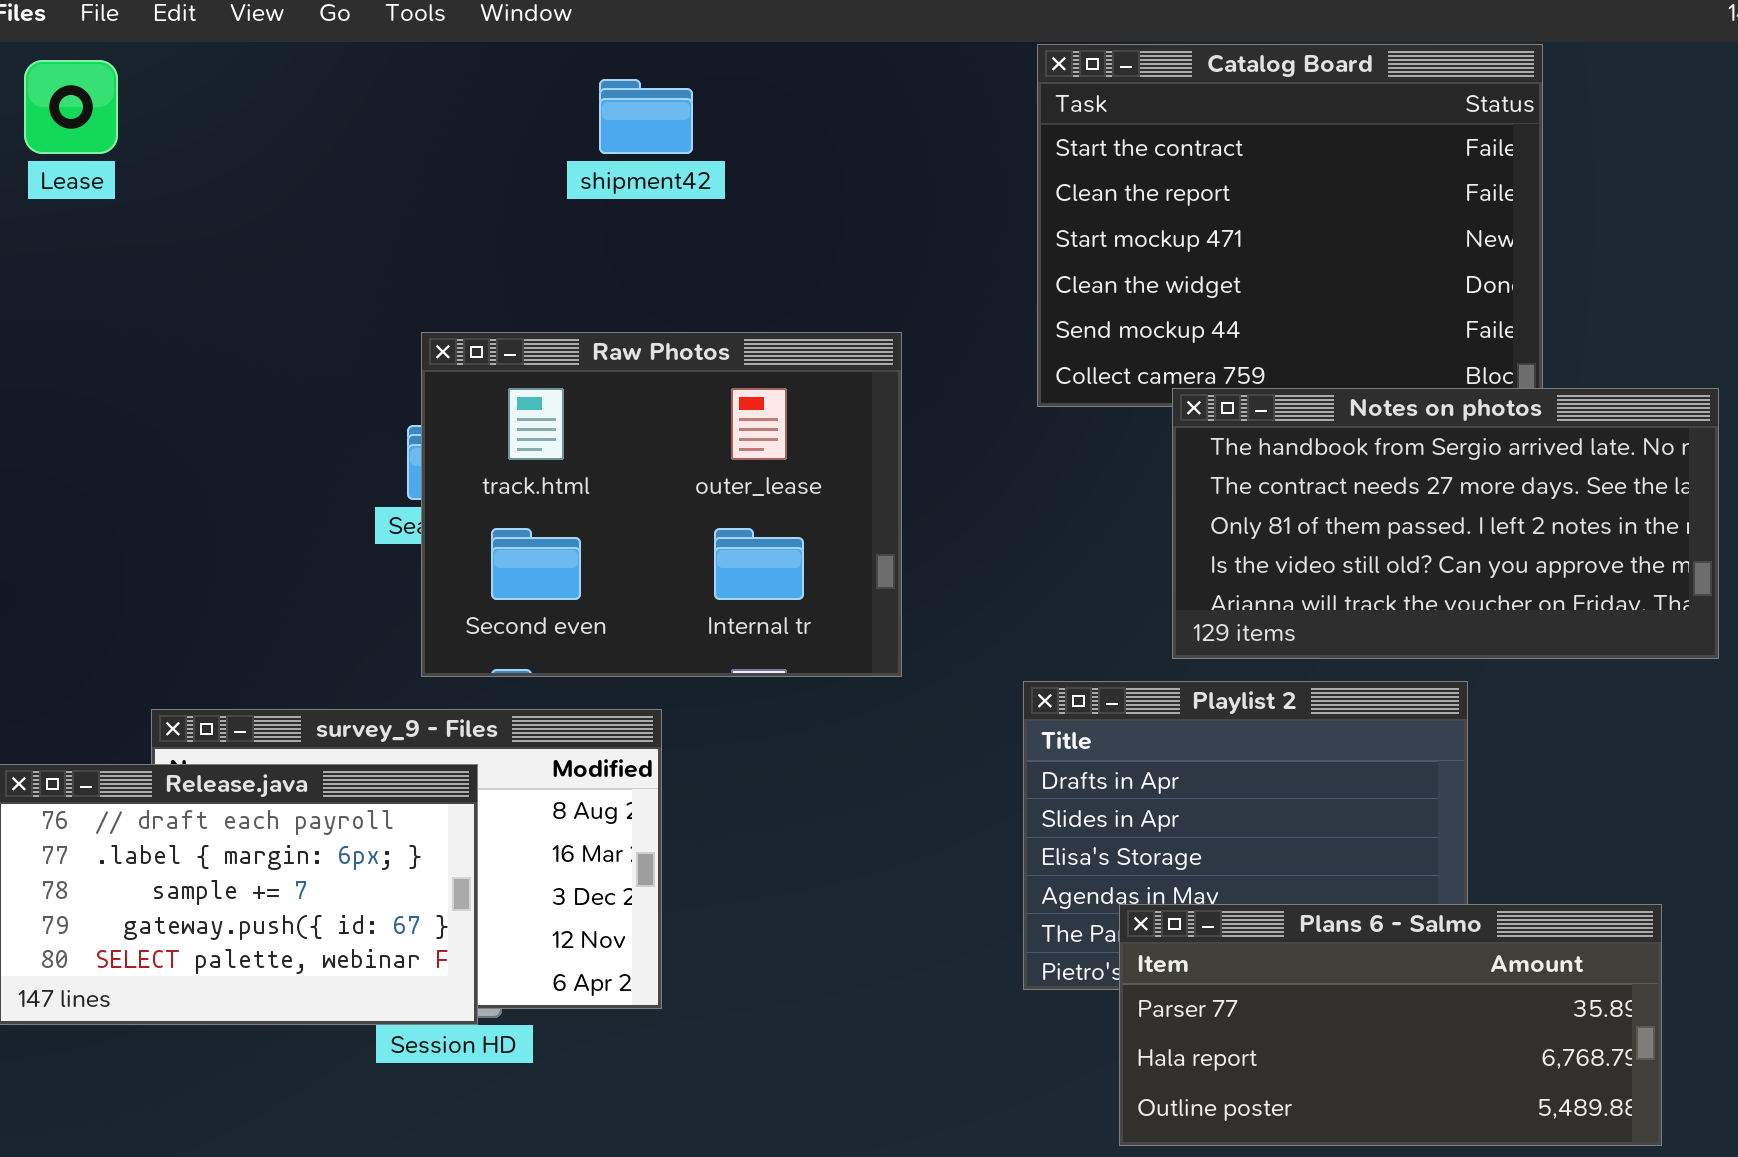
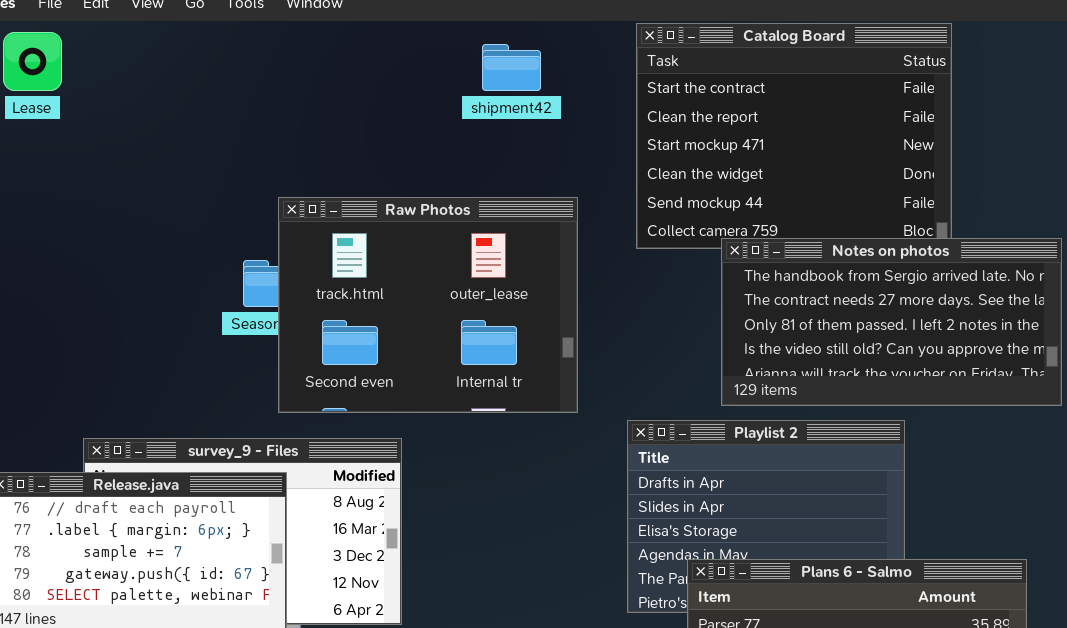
shipment42: [599,79,693,154] -> [482,44,541,91], moved
Raw Photos: [421,332,902,677] -> [278,197,578,413], moved

